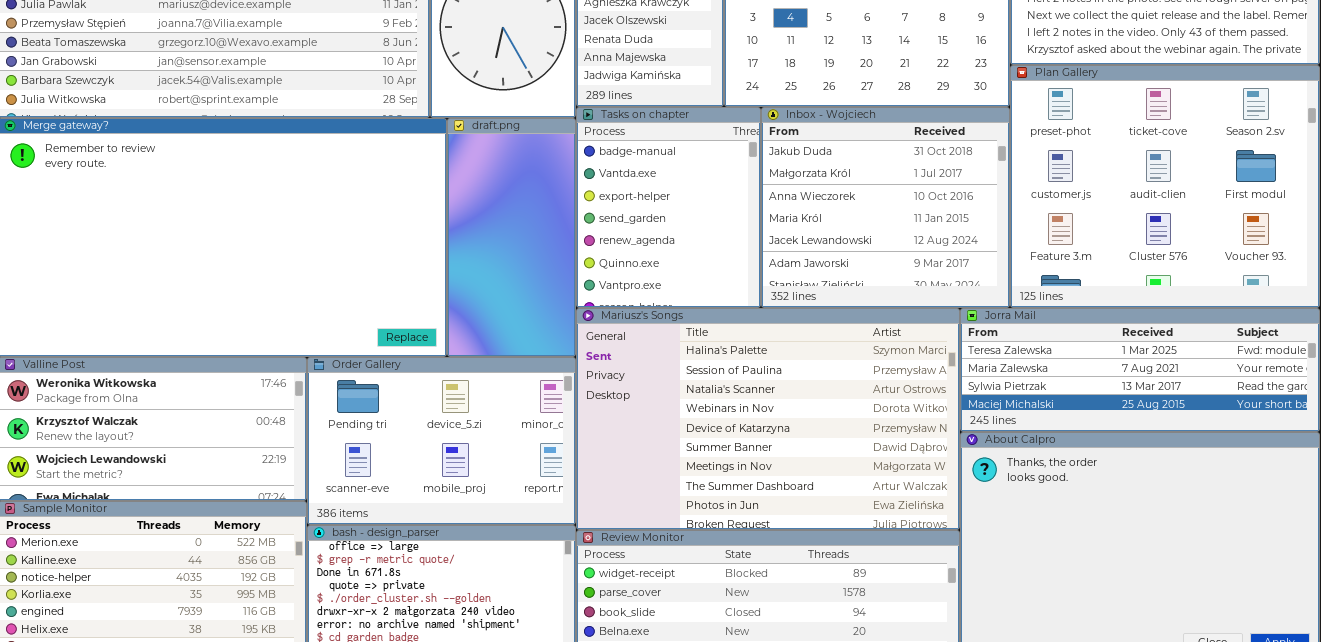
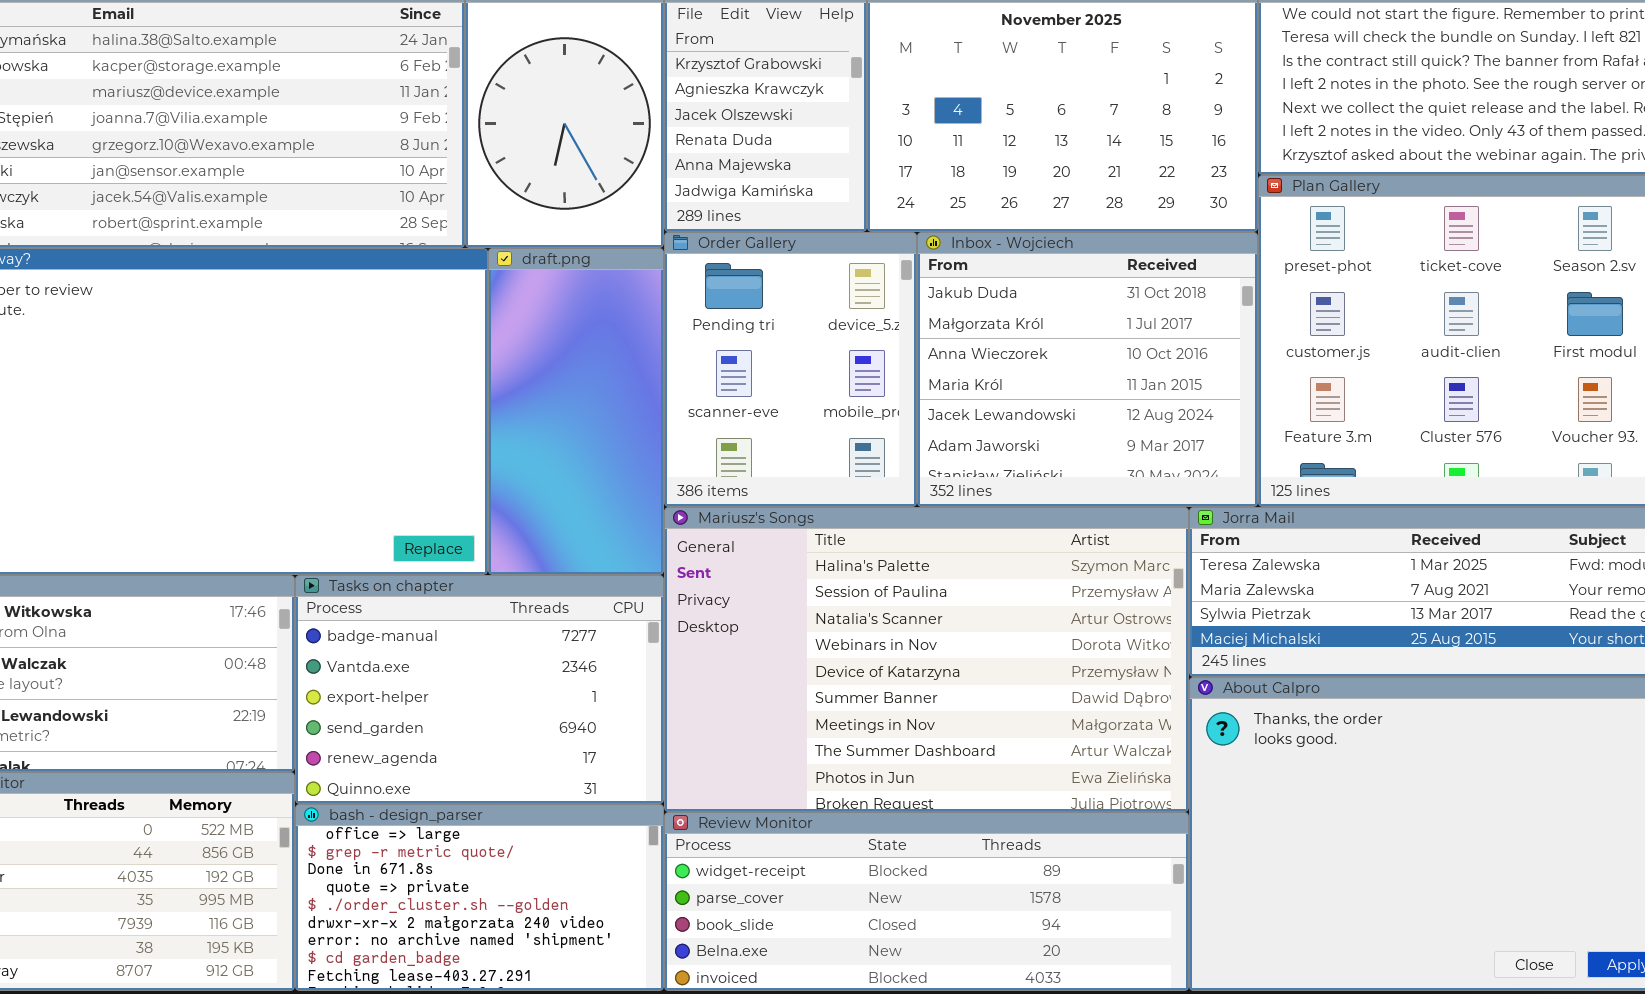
Tasks on chapter: [576,107,761,308] -> [295,575,664,804], moved, resized
Order Gallery: [307,357,576,525] -> [664,232,917,507], moved, resized

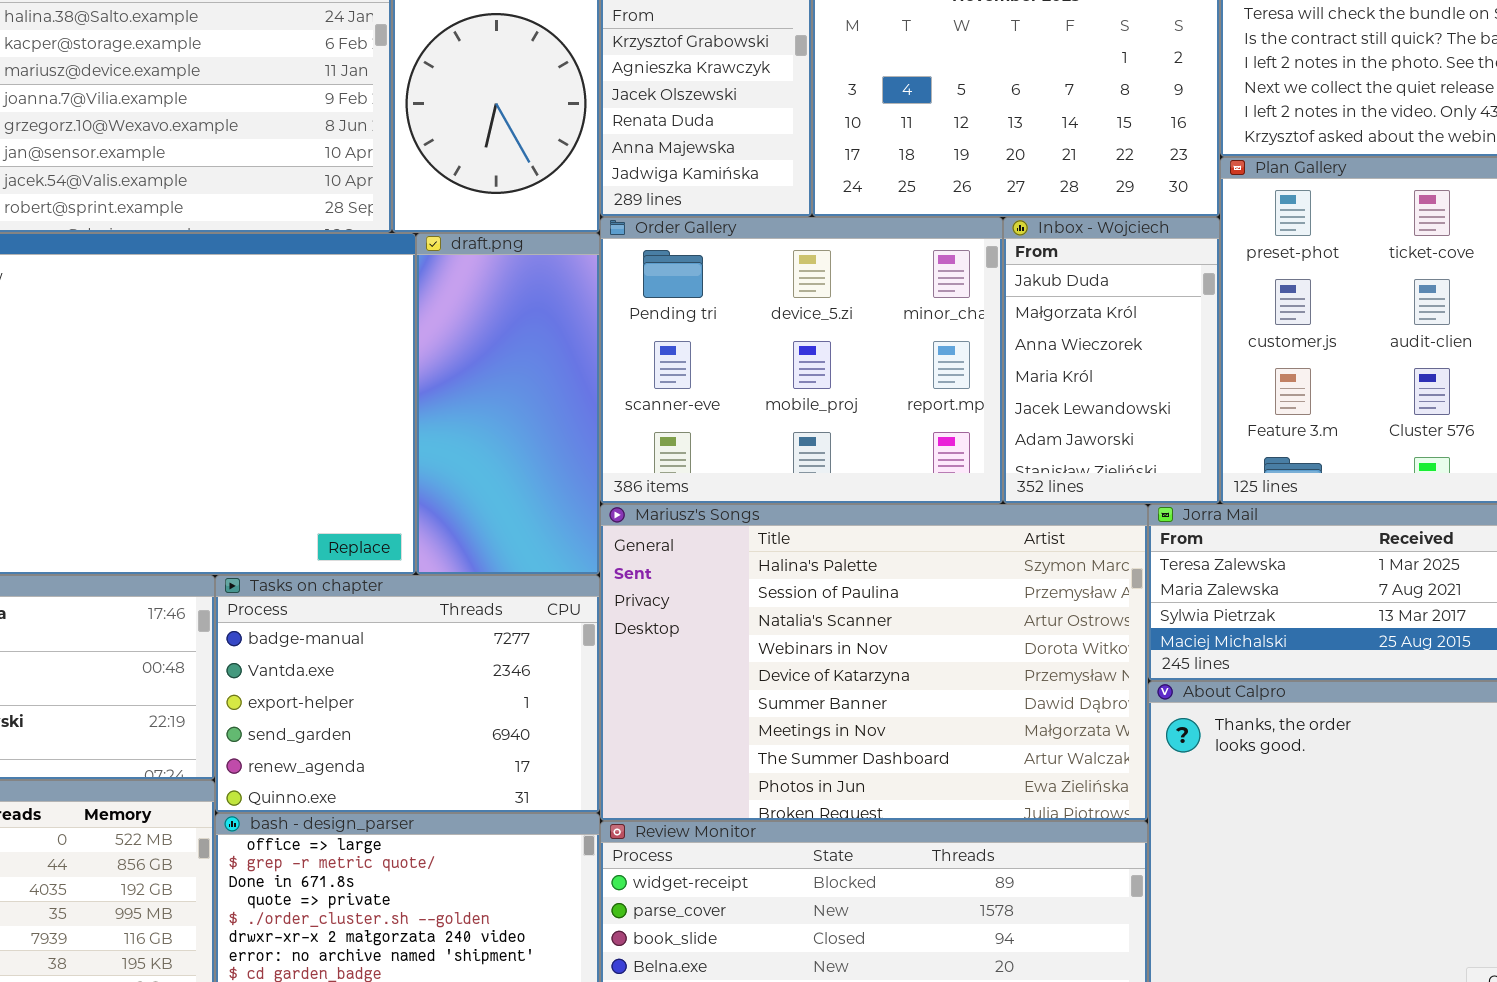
Order Gallery: [664,232,917,507] -> [600,217,1003,504], resized
Inbox - Wojciech: [917,232,1258,507] -> [1003,217,1220,504], resized

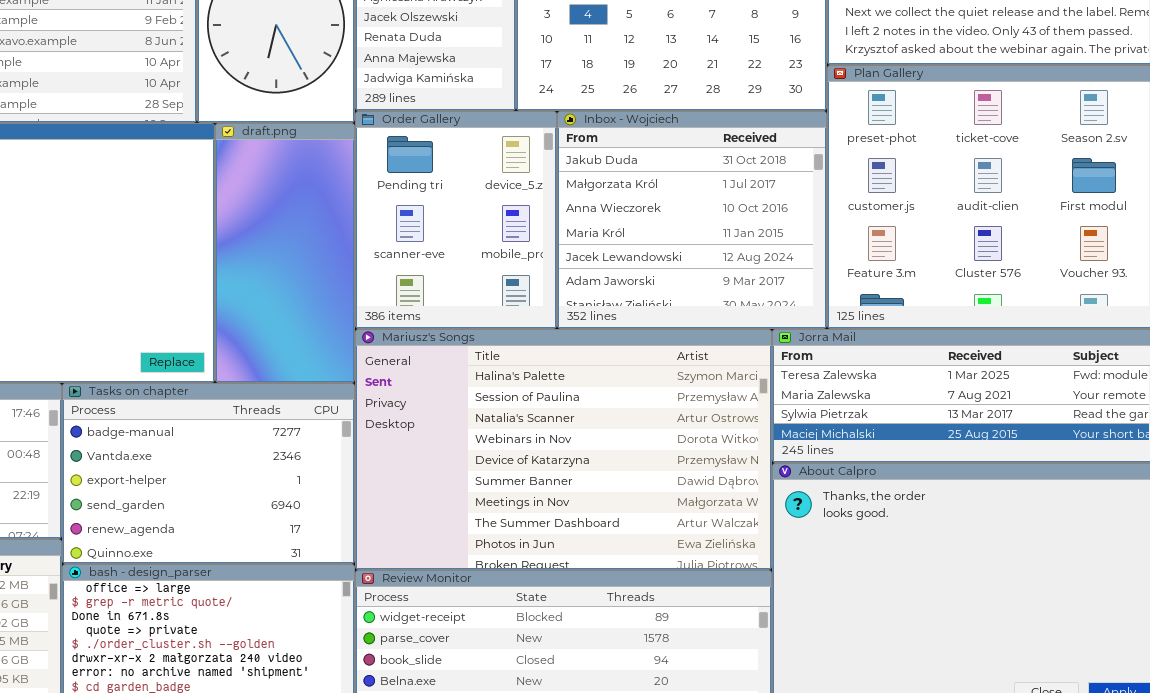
Order Gallery: [600,217,1003,504] -> [355,111,557,329], resized
Inbox - Wojciech: [1003,217,1220,504] -> [557,111,827,329], resized

